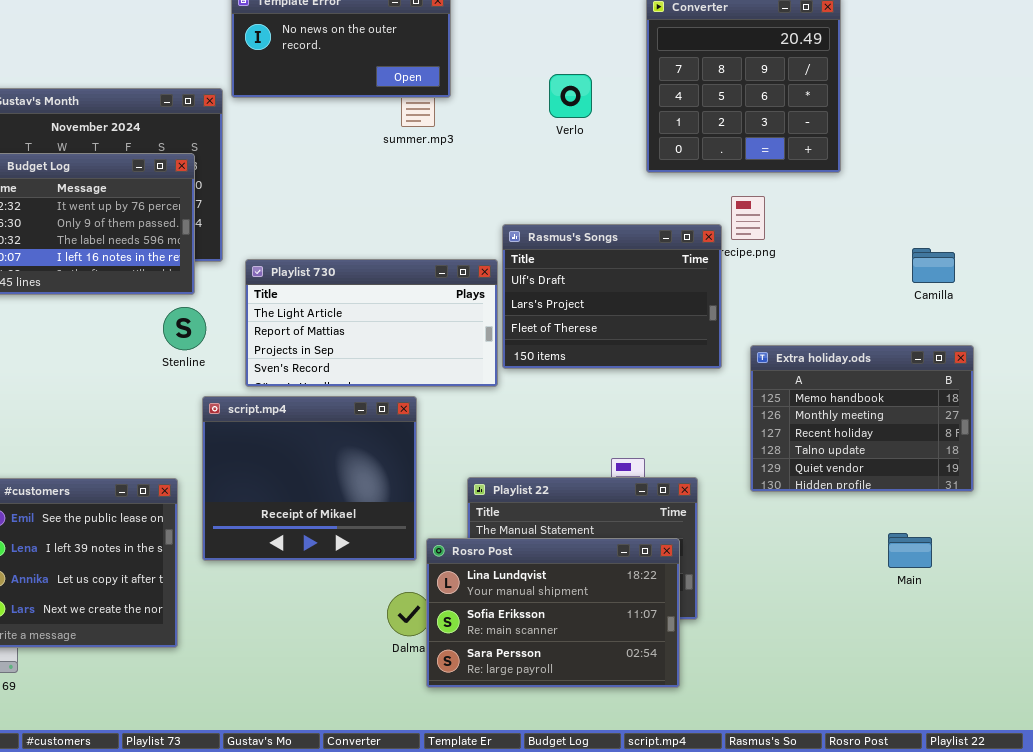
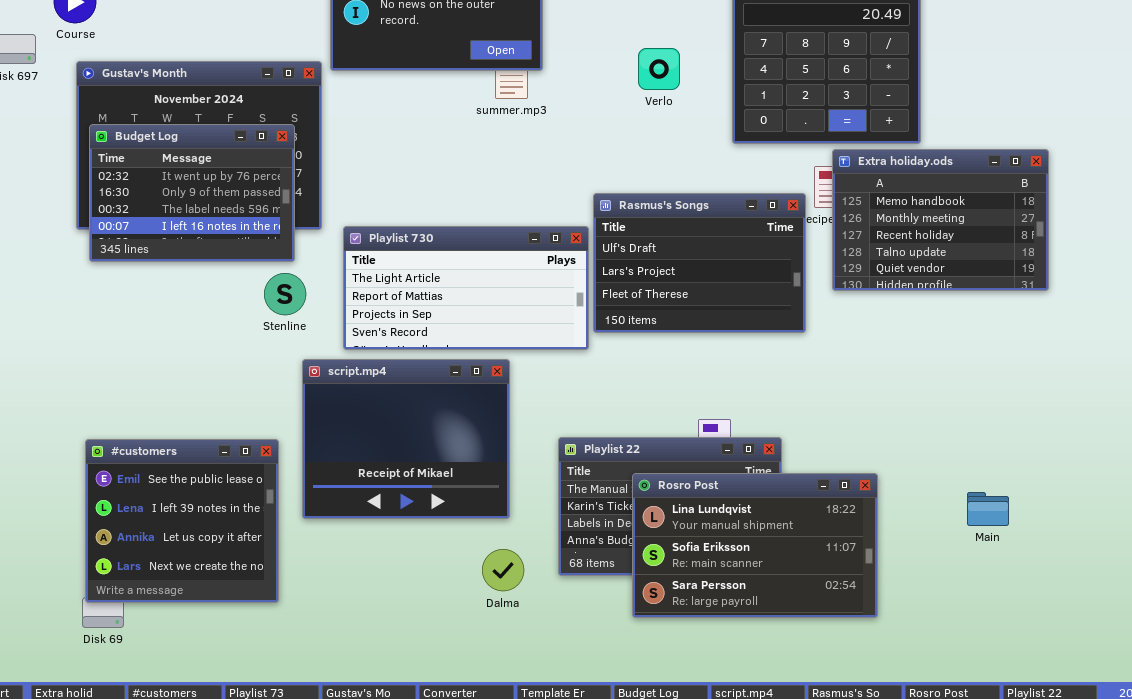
Extra holiday.ods: [750,345,974,492] -> [832,149,1049,291], moved
Rosro Post: [426,538,680,688] -> [632,473,878,618], moved

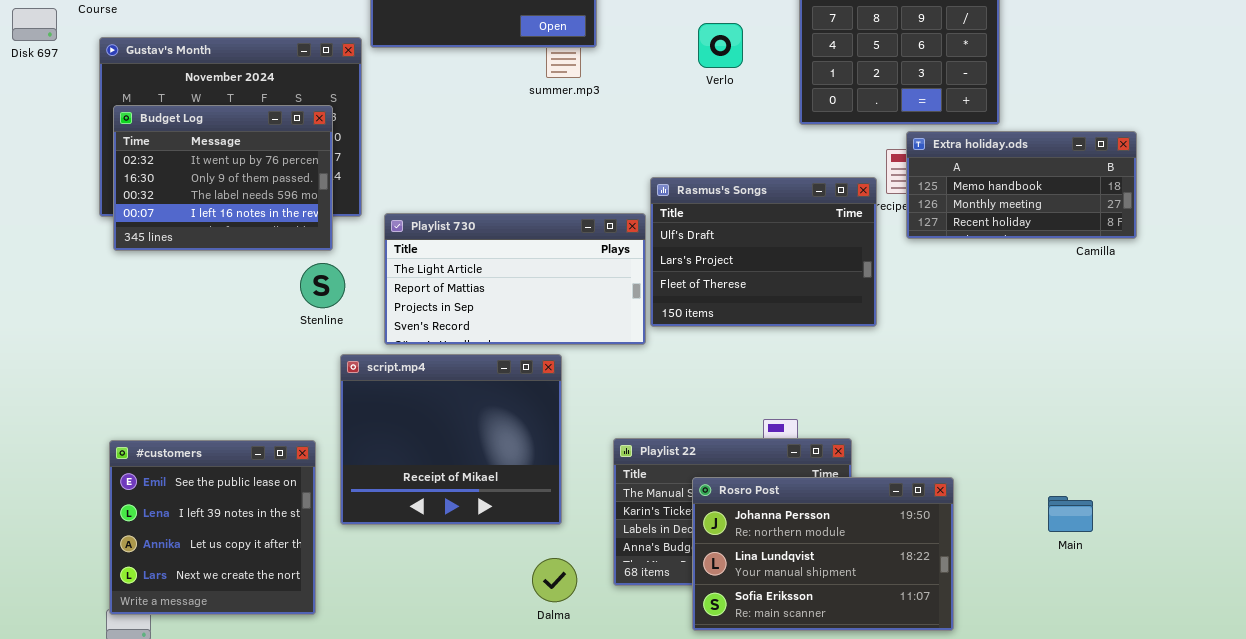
Extra holiday.ods: [832,149,1049,291] -> [906,131,1137,239], resized
Rosro Post: [632,473,878,618] -> [692,477,954,631], scrolled up 1 row

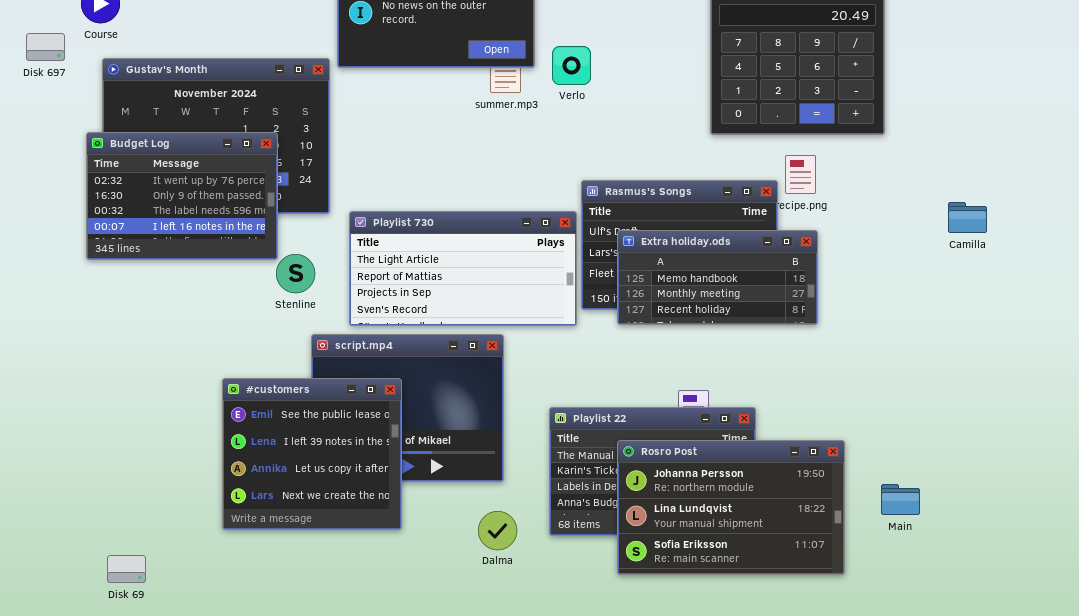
Verlo: [698,23,743,68] -> [552,46,591,85], moved
Budget Log: [113,105,333,251] -> [86,132,278,260], moved
Extra holiday.ods: [906,131,1137,239] -> [617,230,818,325], moved
#customers: [109,440,316,615] -> [222,378,402,530], moved
Main: [1048,496,1093,532] -> [881,484,920,515], moved

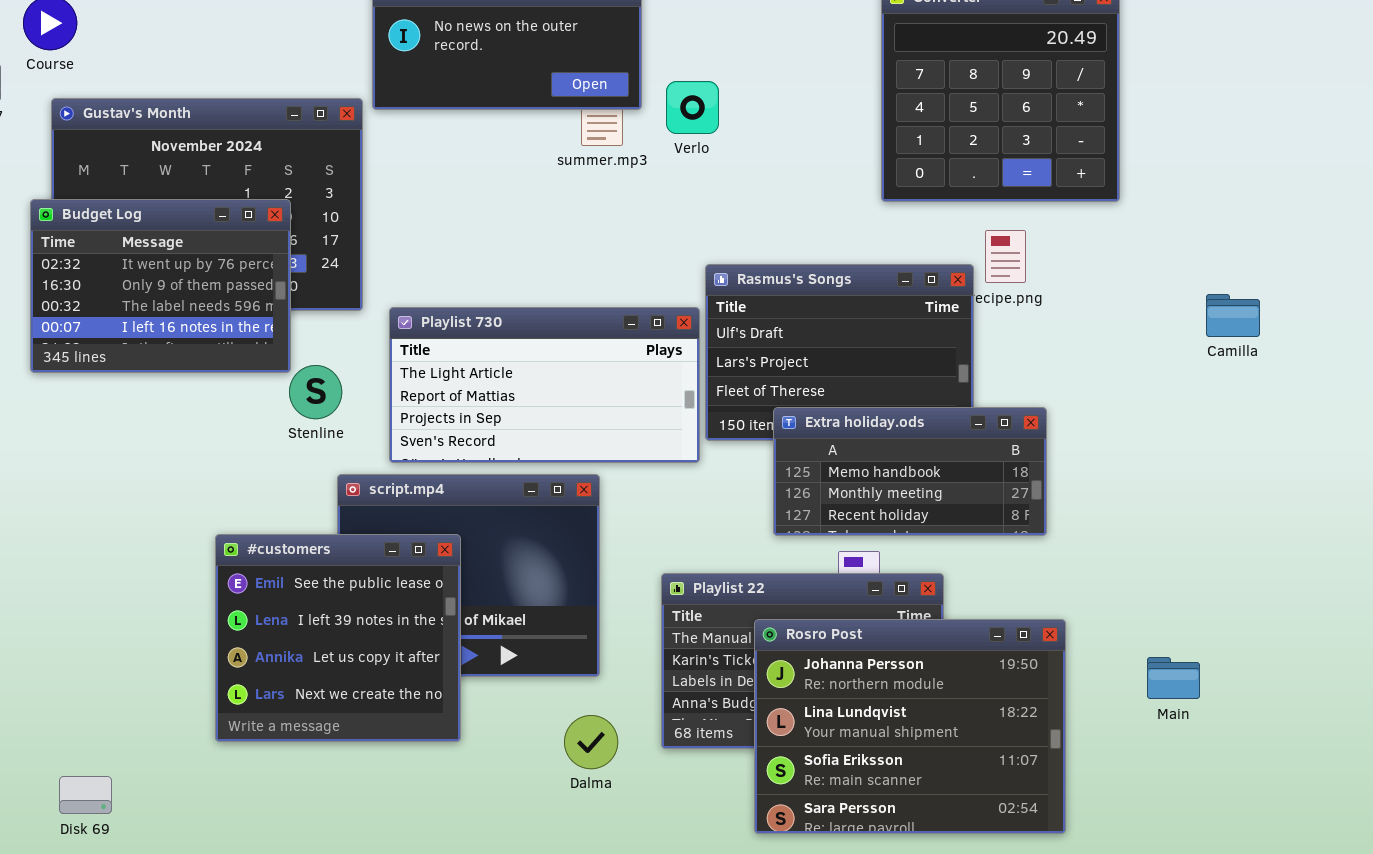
Extra holiday.ods: [617,230,818,325] -> [773,407,1047,536], moved
Rosro Post: [617,440,845,575] -> [754,619,1066,834], resized
Main: [881,484,920,515] -> [1147,657,1200,699], moved

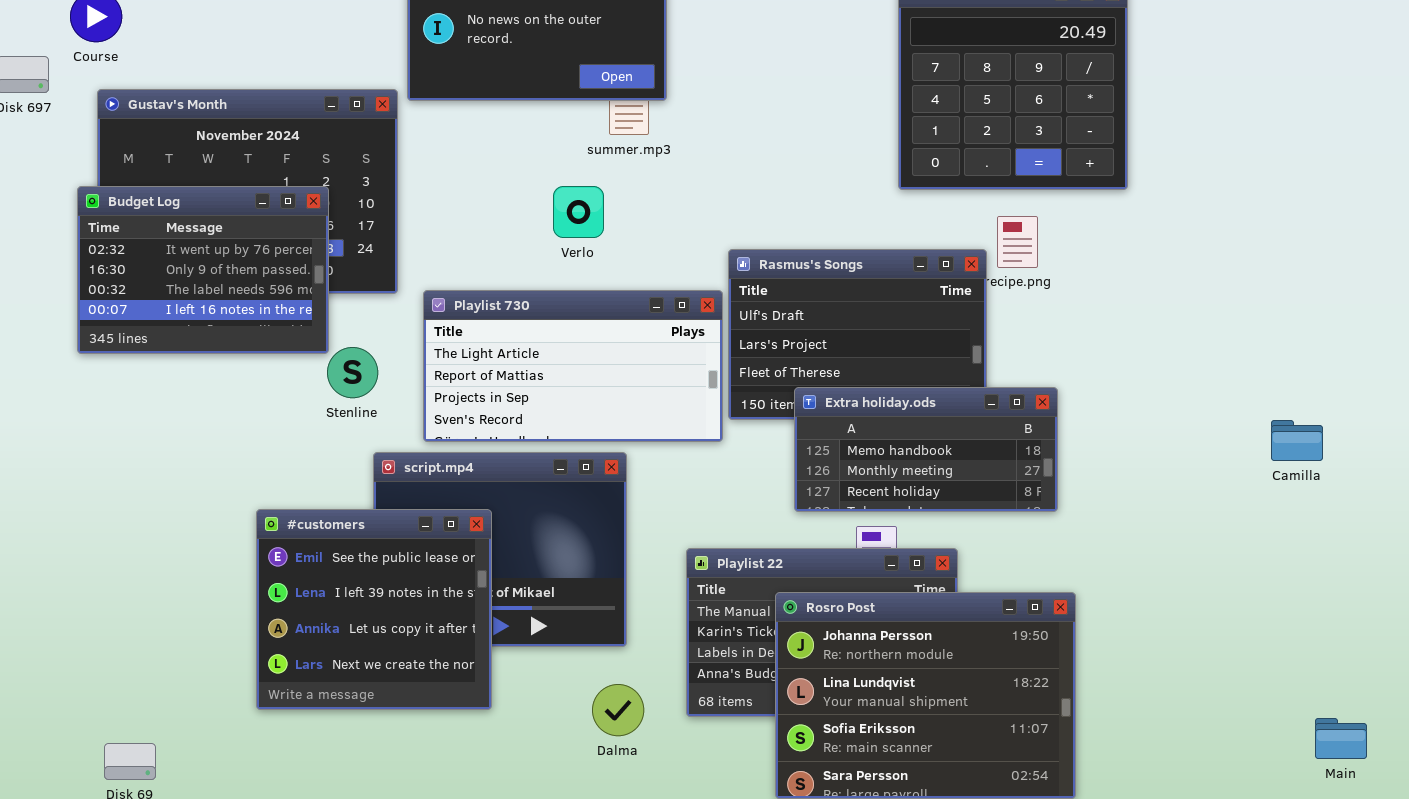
Verlo: [666,81,719,134] -> [553,186,604,238], moved
Camilla: [1206,294,1260,337] -> [1271,420,1323,461], moved
Main: [1147,657,1200,699] -> [1315,718,1367,759], moved

